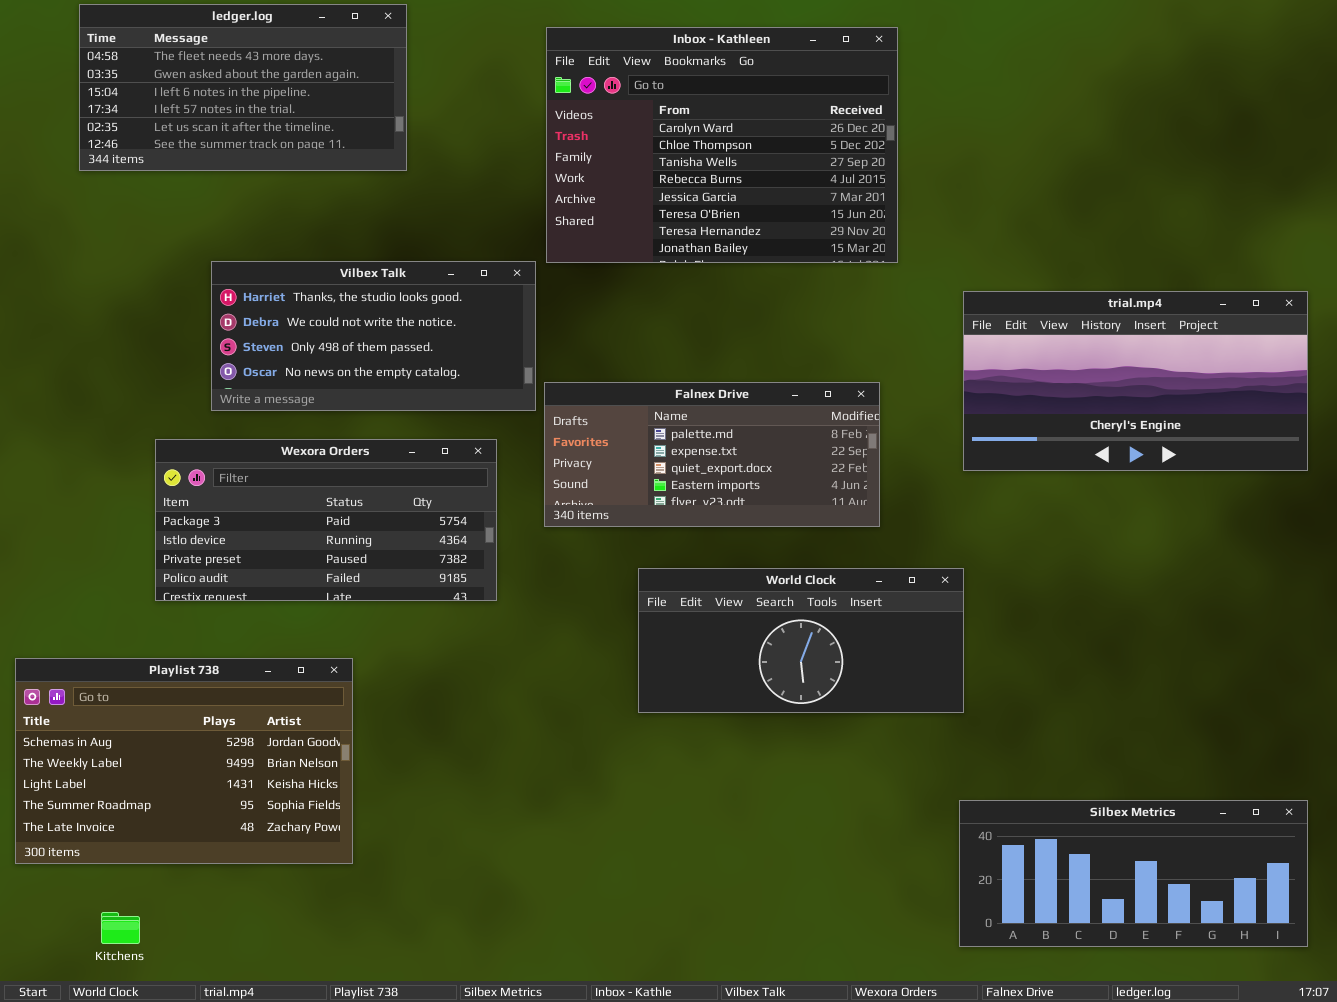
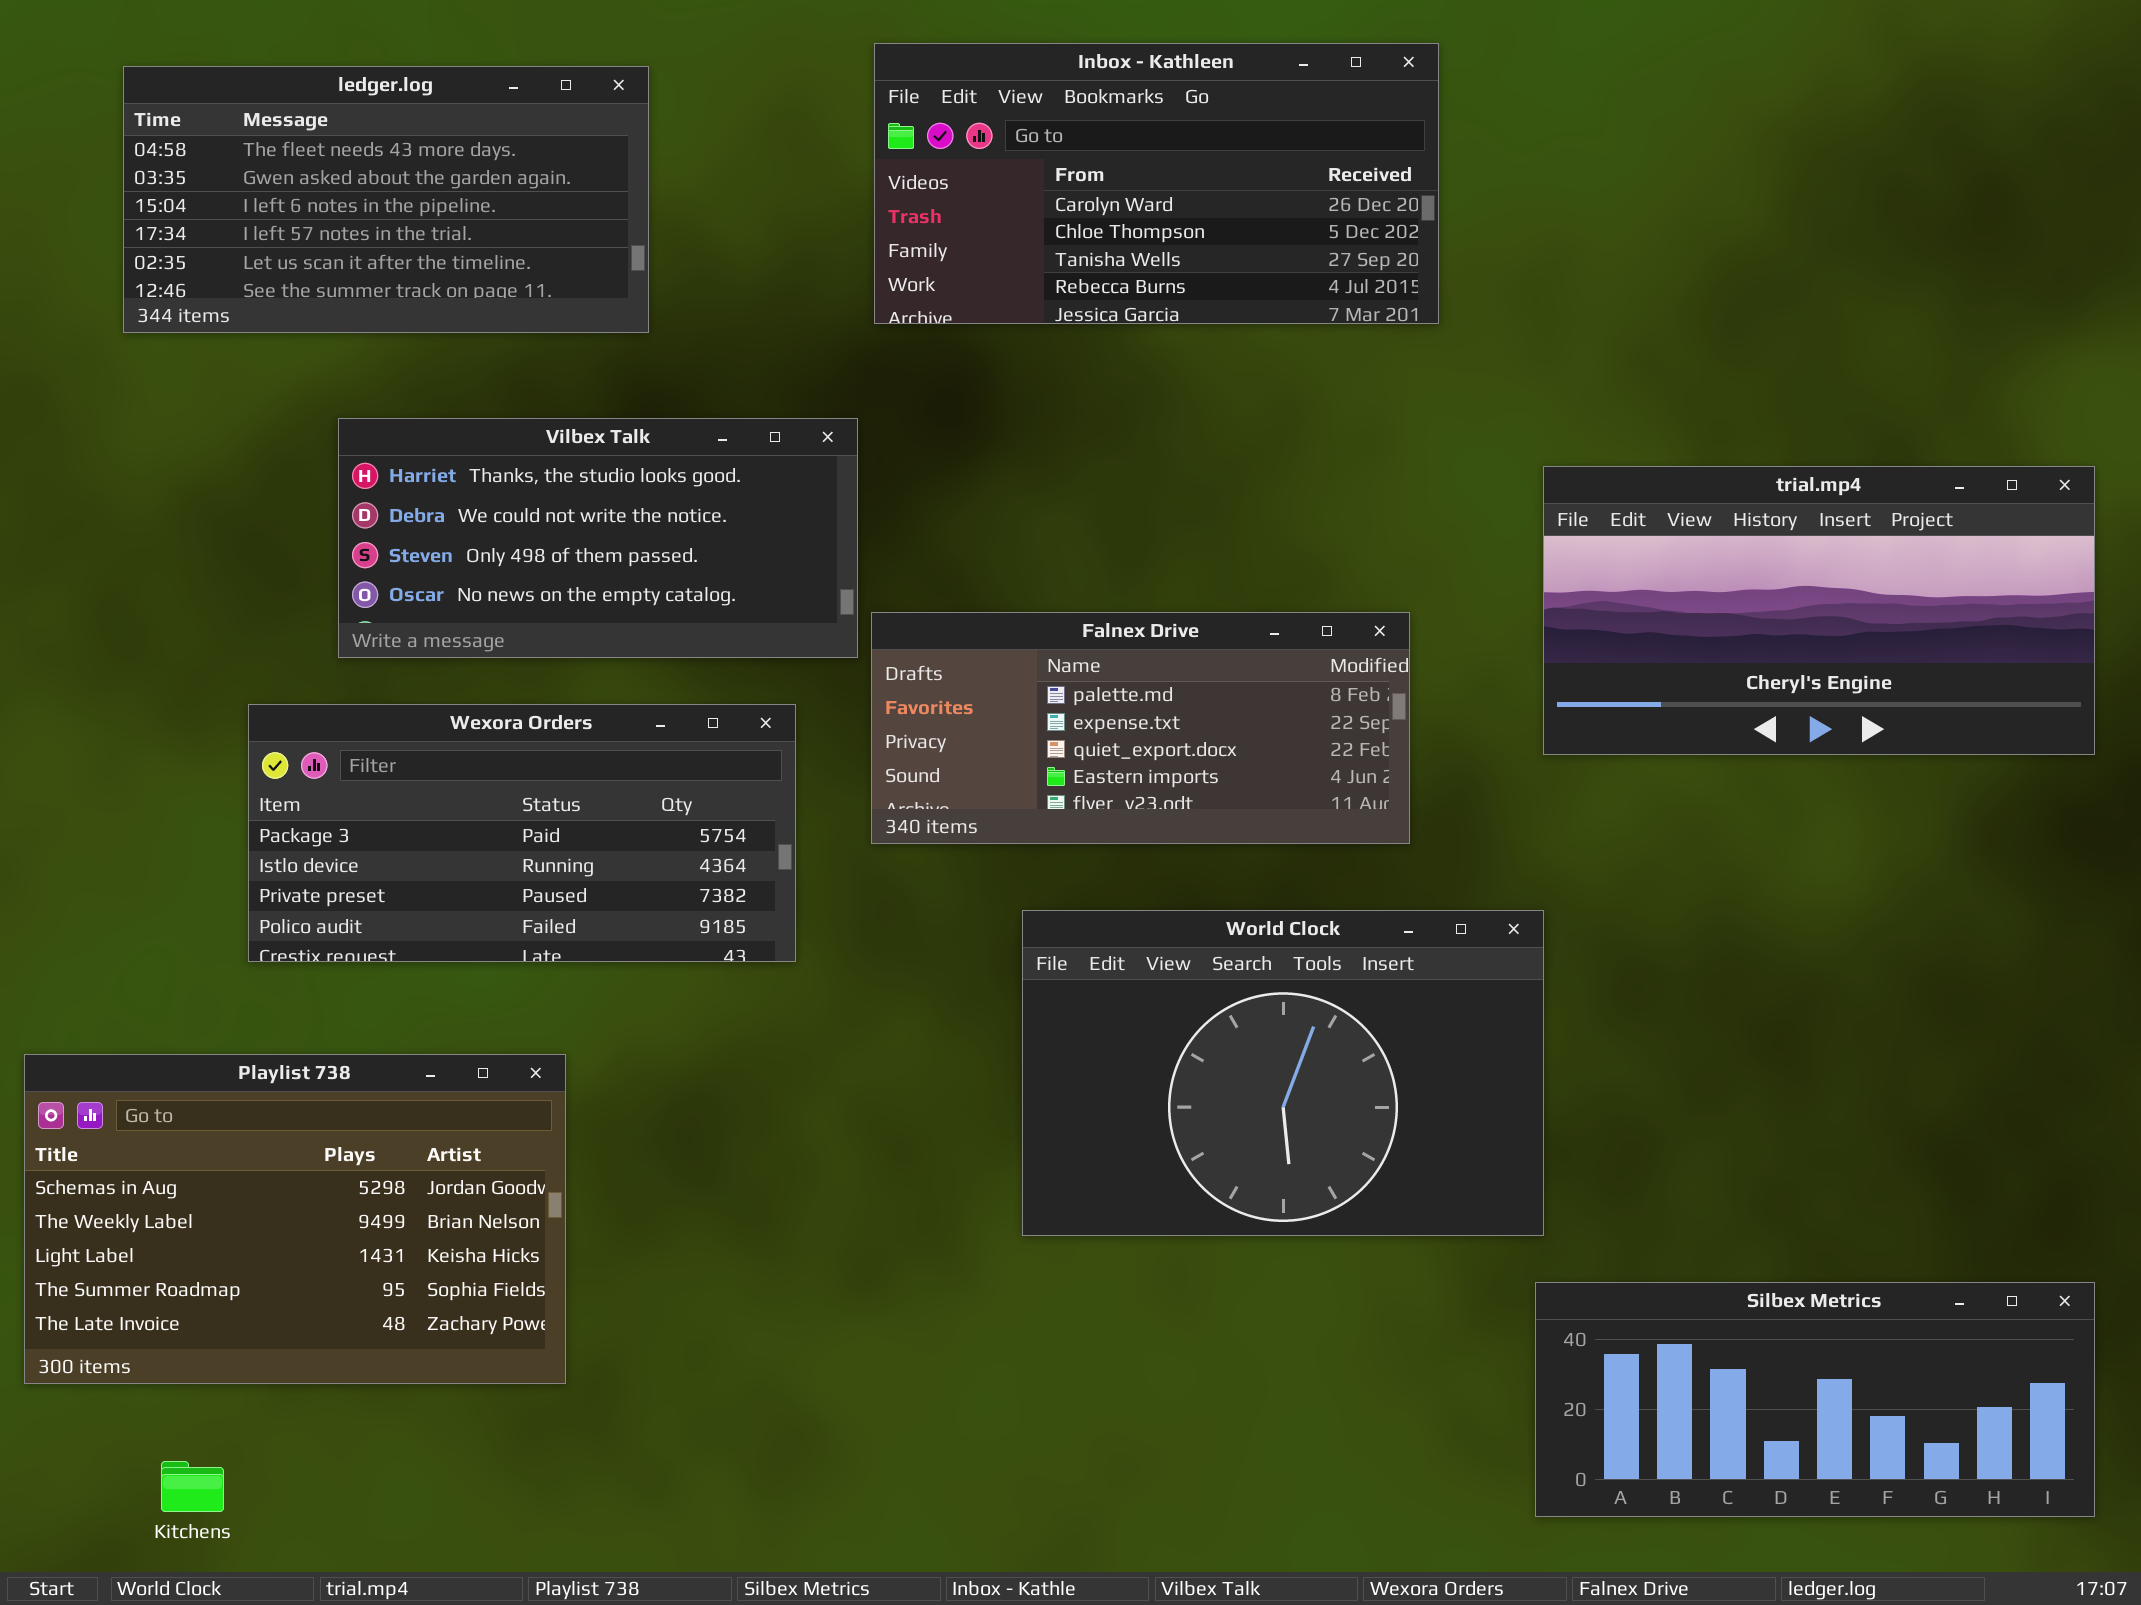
ledger.log: [79,4,407,171] -> [123,66,649,333], moved
Inbox - Kathleen: [546,27,898,263] -> [874,43,1439,324], resized
World Clock: [638,568,964,713] -> [1022,910,1544,1236], resized

